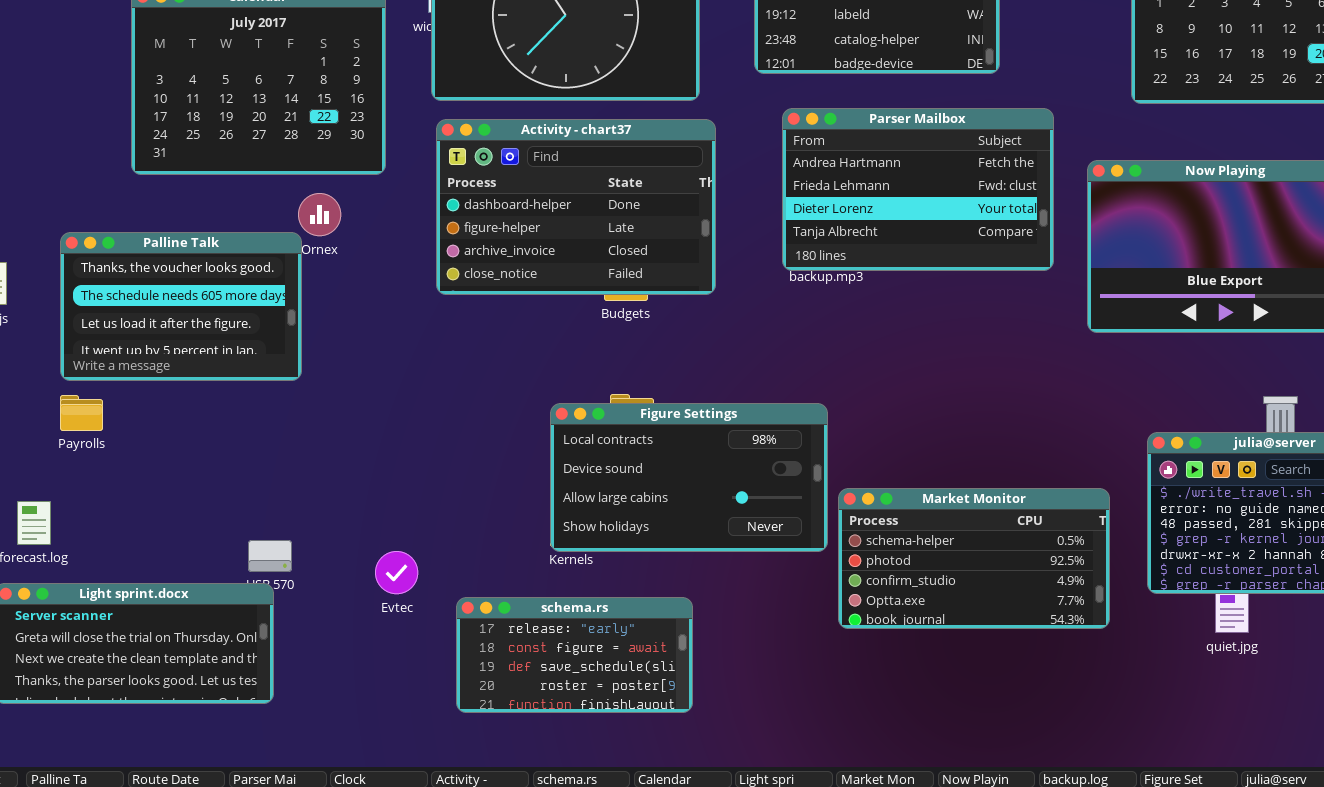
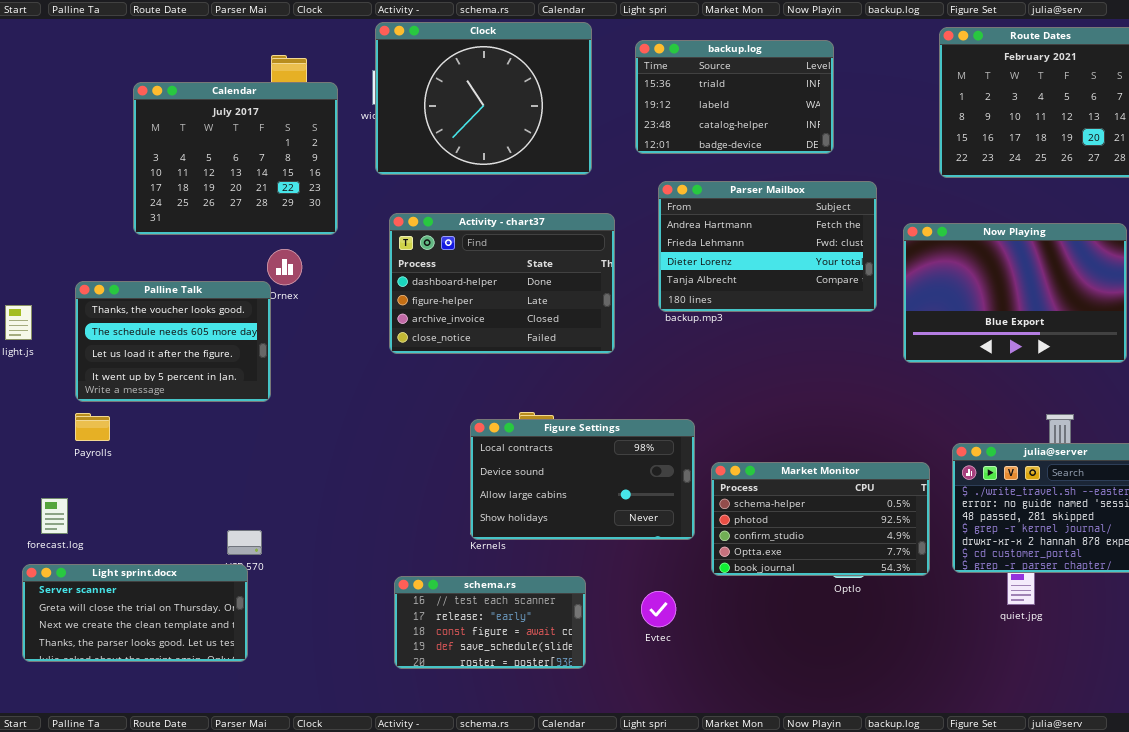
Activity - chart37: [436,119,716,295] -> [389,213,615,354], moved
Market Monitor: [838,488,1110,629] -> [711,462,930,576], moved
Evtec: [375,551,418,594] -> [641,591,676,627], moved
schema.rs: [456,597,693,713] -> [394,576,586,669], scrolled up 1 row

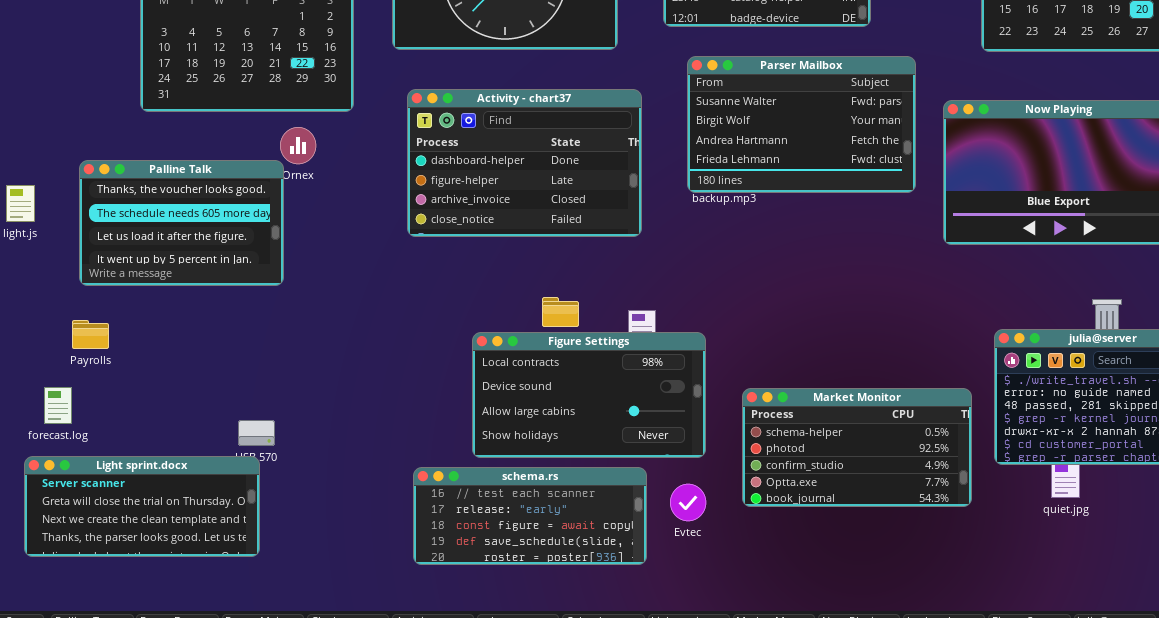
Parser Mailbox: [658,181,877,312] -> [687,56,916,193], scrolled up 2 rows
Payrolls: [75,413,110,441] -> [72,320,109,349], moved
Figure Settings: [470,419,695,540] -> [472,332,706,458], moved
Market Monitor: [711,462,930,576] -> [742,388,972,507], moved
schema.rs: [394,576,586,669] -> [413,467,647,565], resized

